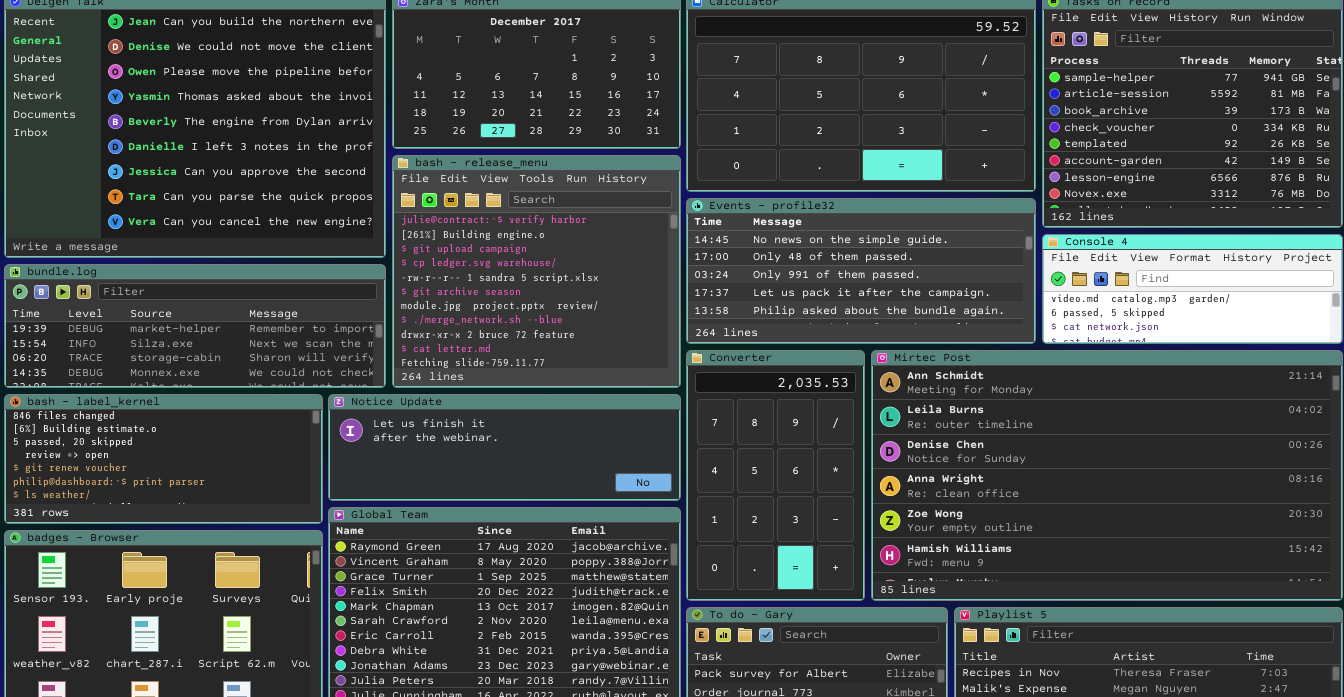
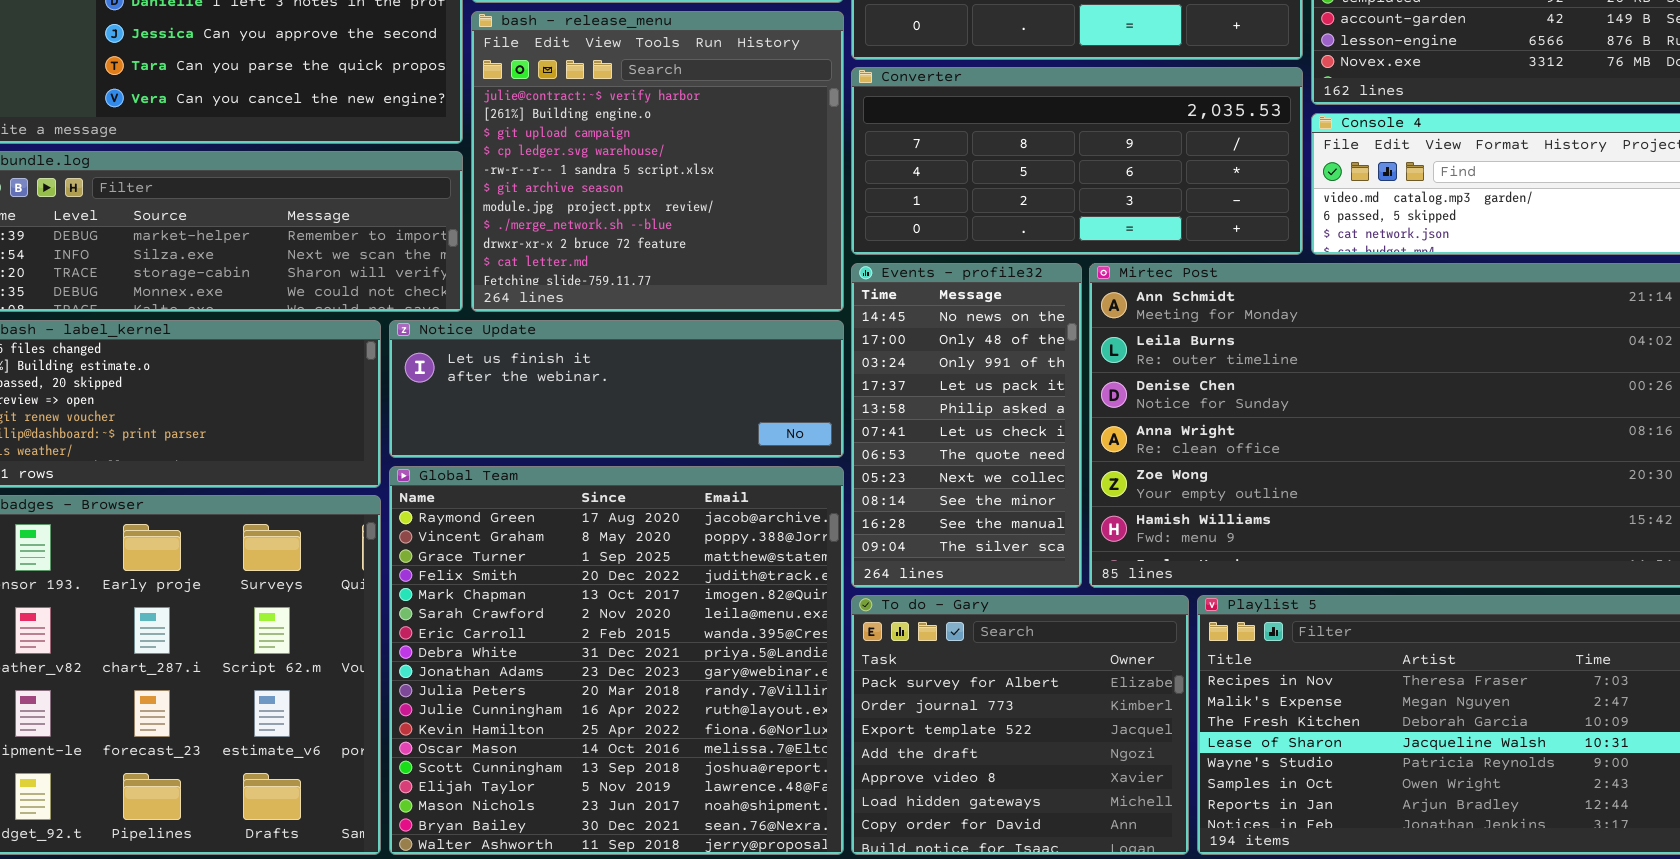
Events - profile32: [686,198,1036,344] -> [851,263,1082,588], moved, resized
Converter: [686,350,865,601] -> [851,67,1303,255], moved, resized

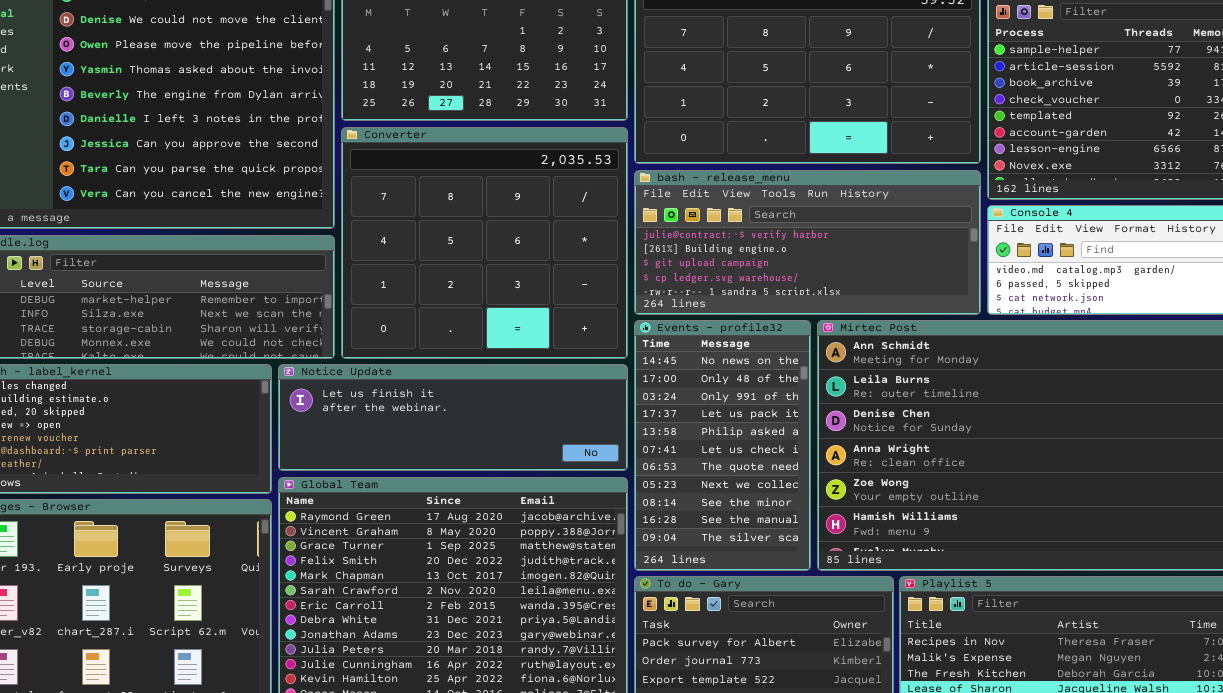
bash - release_menu: [471,11,844,312] -> [634,170,981,315], moved, resized
Converter: [851,67,1303,255] -> [341,127,628,359], moved, resized

